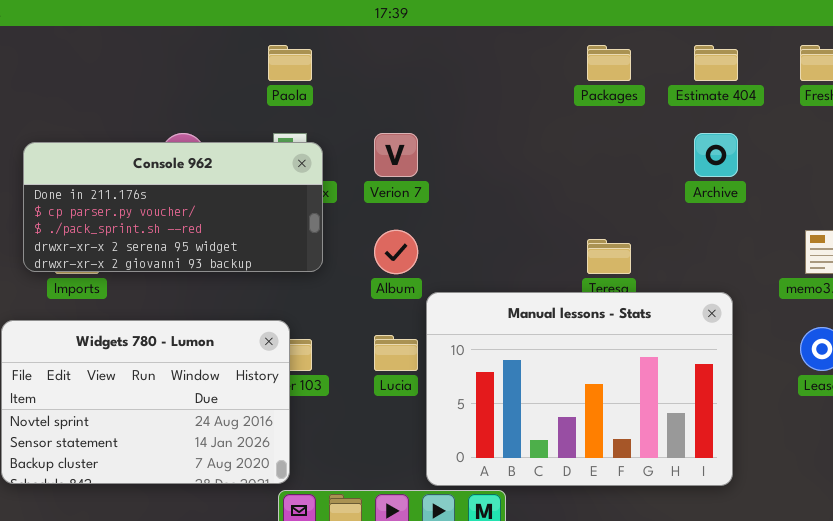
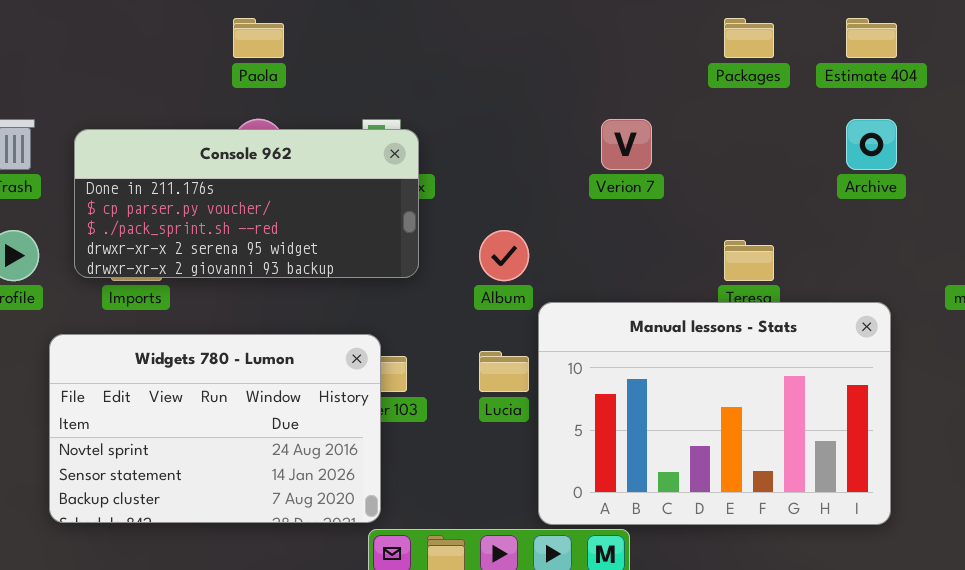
Paola: [268,45,312,81] -> [233,18,284,58], moved
Verion 7: [374,133,418,177] -> [601,119,652,170], moved

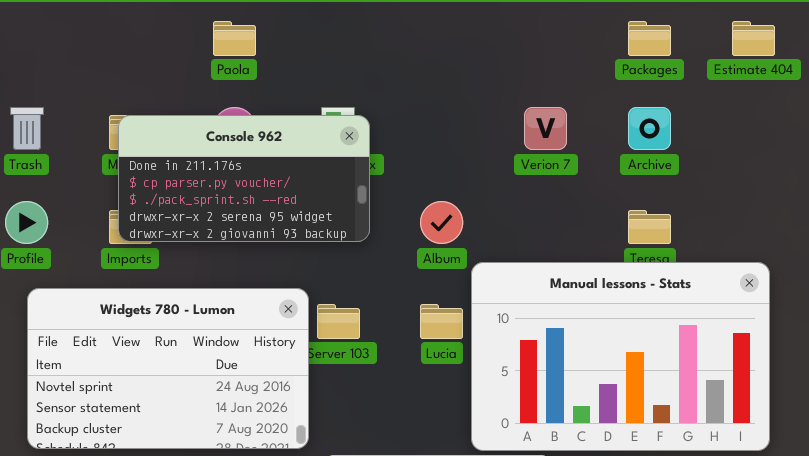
Archive: [846,119,897,170] -> [628,107,671,150], moved
Console 962: [74,129,419,278] -> [118,115,370,242], resized
Widgets 780 - Lumon: [49,334,381,523] -> [27,288,309,449], moved

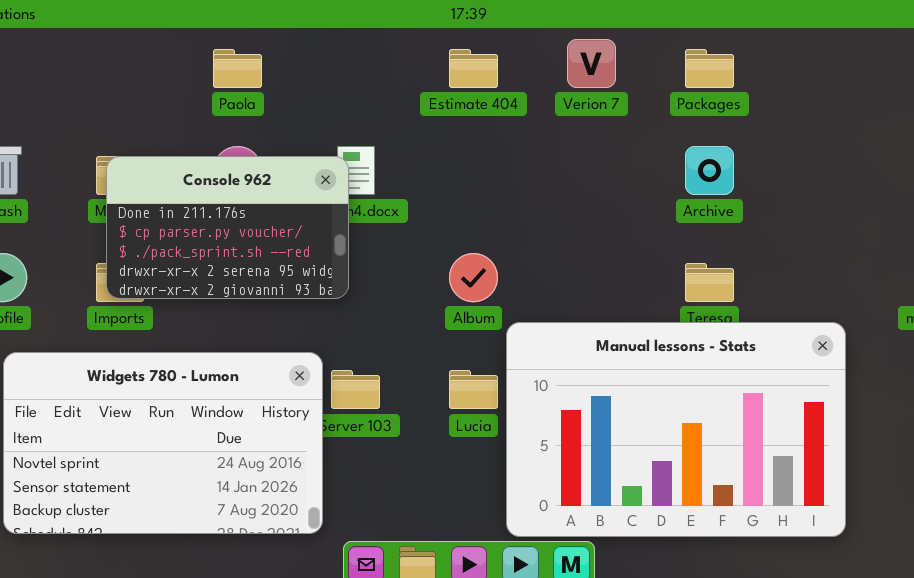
Estimate 404: [732,21,775,56] -> [449,49,498,88], moved
Verion 7: [524,107,567,150] -> [567,39,616,88], moved
Console 962: [118,115,370,242] -> [106,156,349,299], resized

